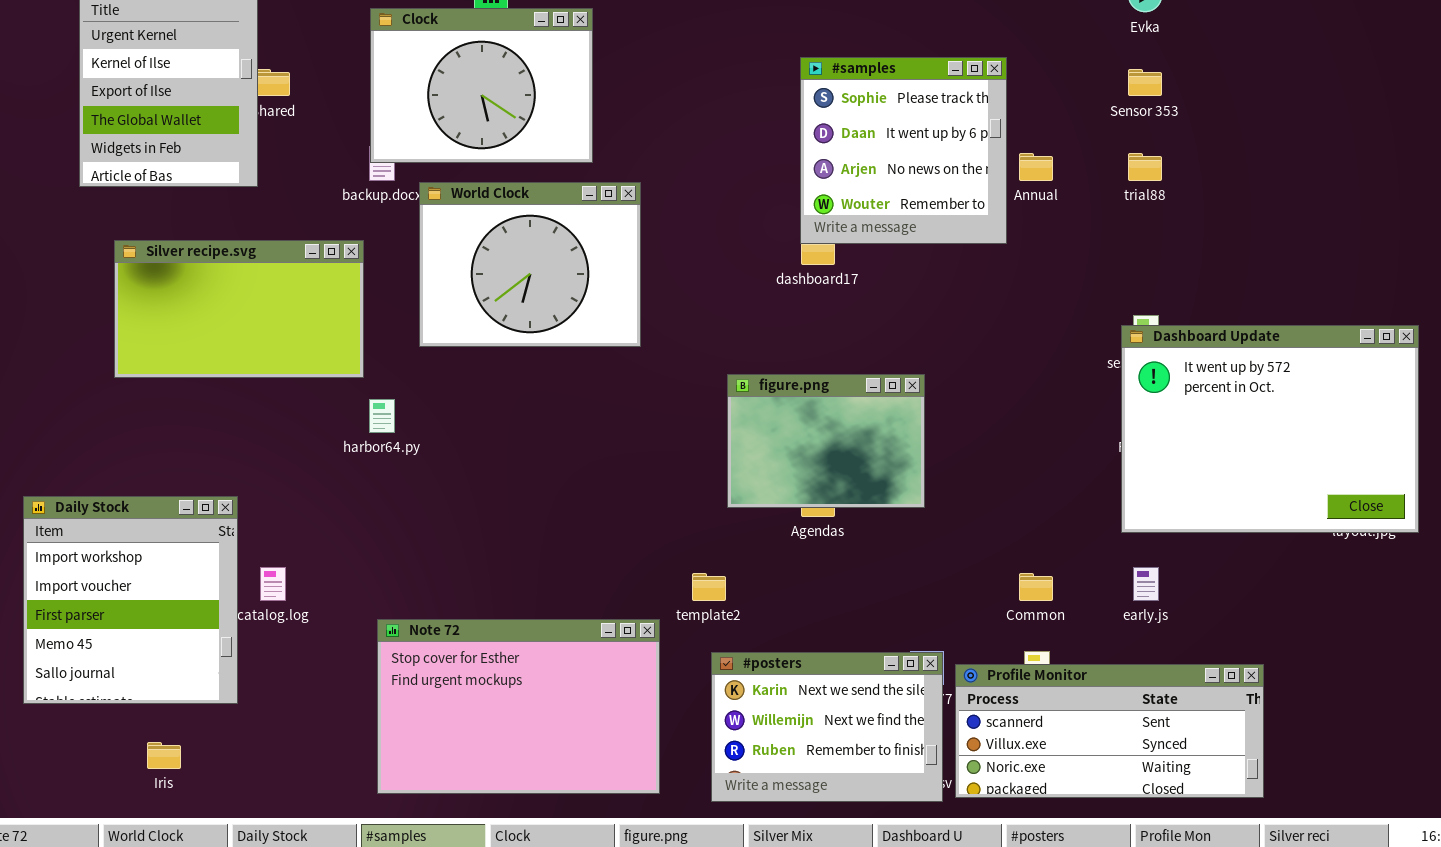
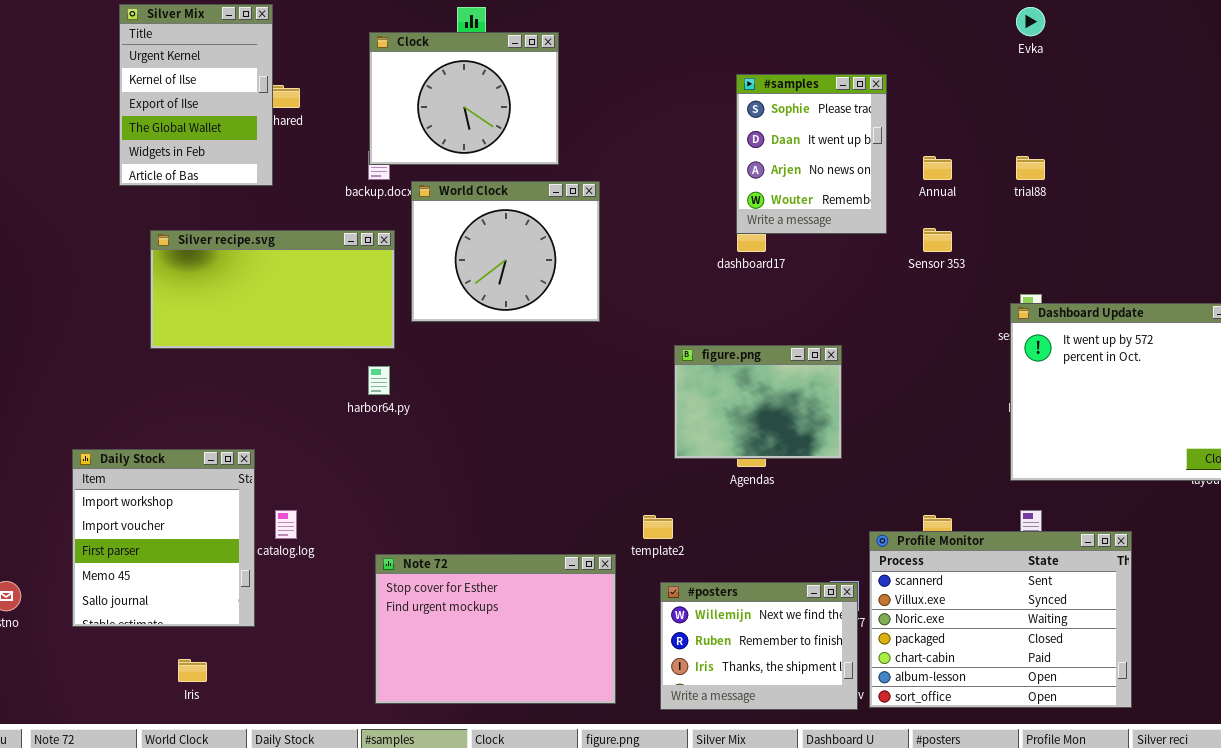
#samples: [800,57,1007,244] -> [736,74,887,234], resized
Sensor 353: [1128,69,1162,96] -> [923,228,952,252], moved
Silver recipe.svg: [114,240,364,378] -> [150,230,395,349], resized
#posters: [711,652,943,802] -> [660,582,858,710], scrolled down 1 row
Profile Monitor: [955,664,1264,798] -> [869,531,1132,708], resized

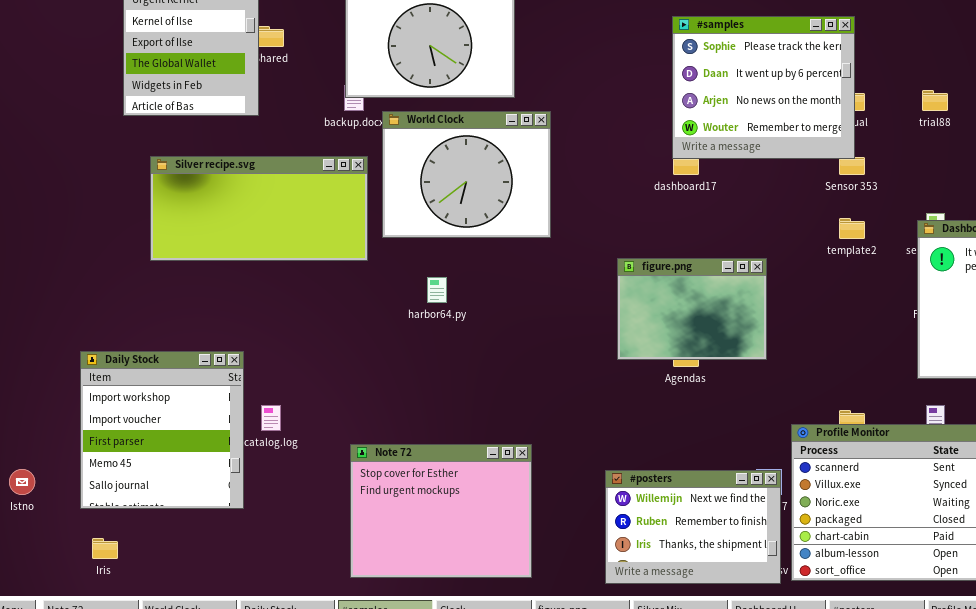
#samples: [736,74,887,234] -> [672,16,855,159], resized
harbor64.py: [368,366,390,395] -> [427,277,447,303], moved
template2: [643,515,673,539] -> [839,218,865,239], moved
Note 72: [375,554,616,704] -> [350,444,532,578], resized
Iris: [178,659,207,682] -> [92,538,118,559], moved

